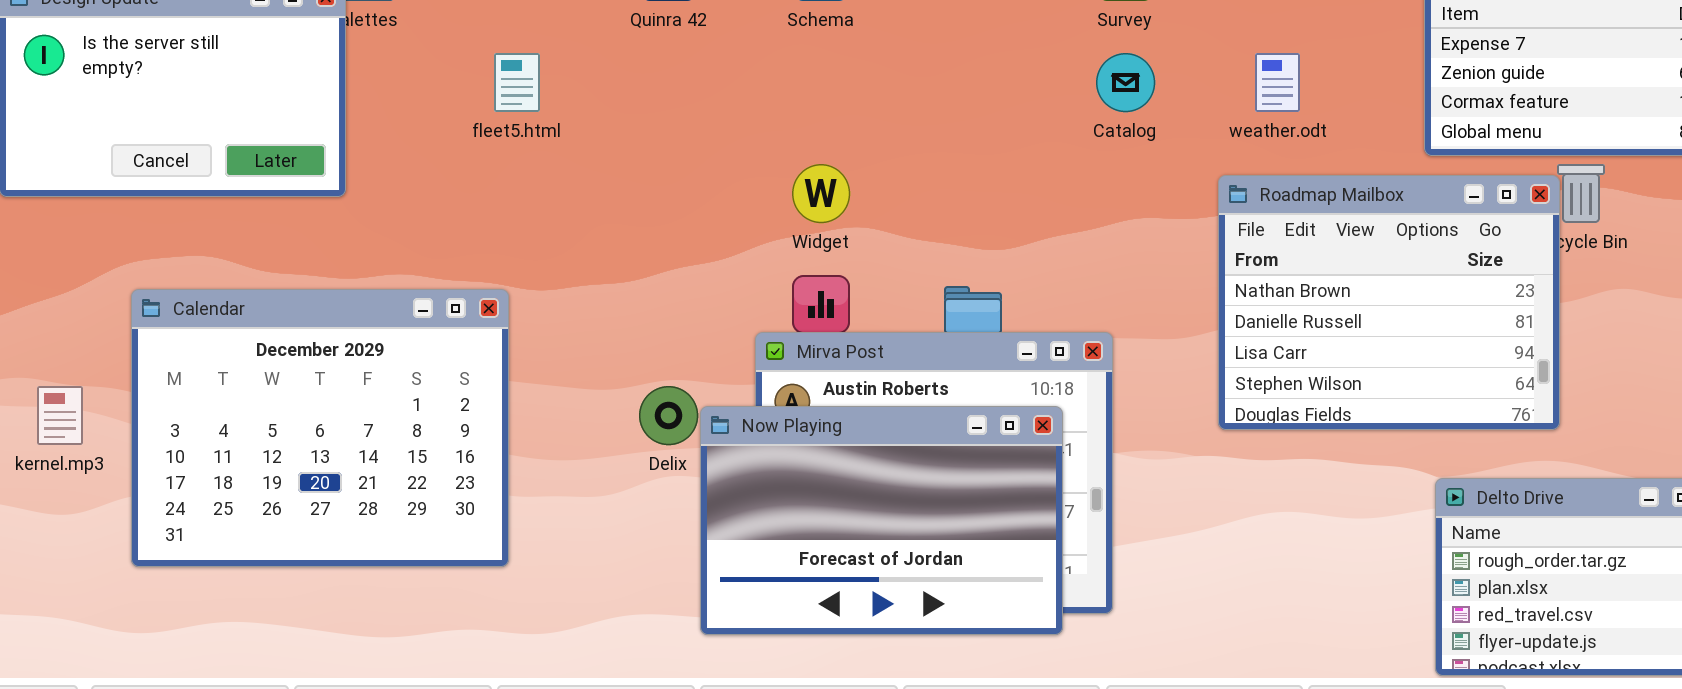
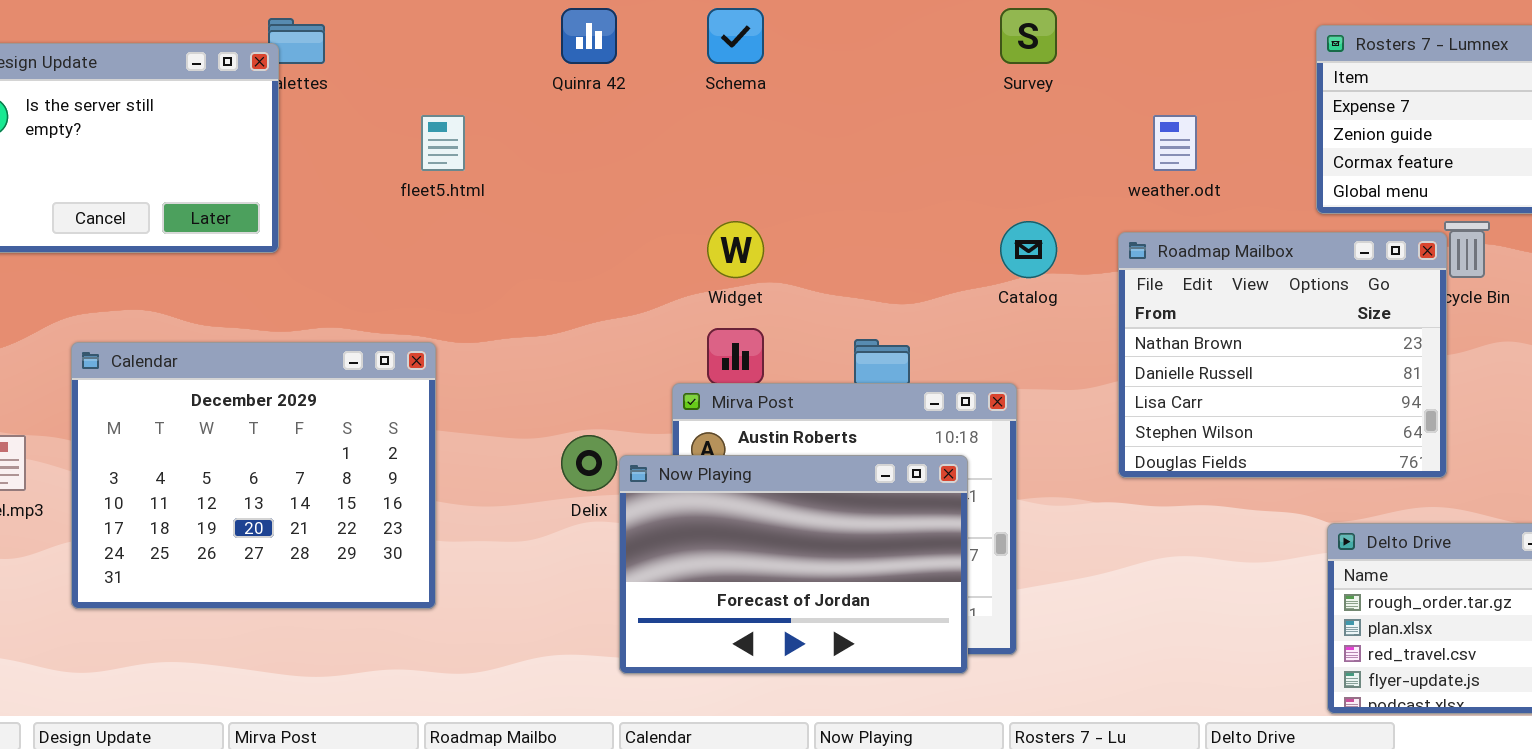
Catalog: [1096,53,1155,112] -> [1000,221,1057,278], moved

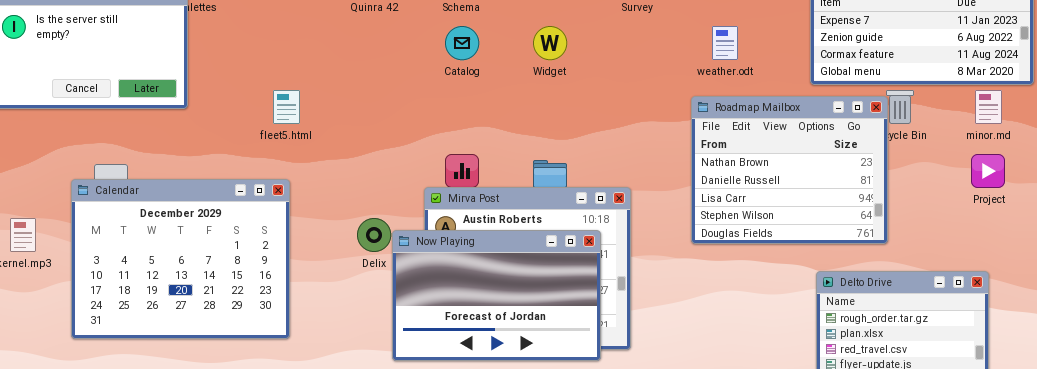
fleet5.html: [421,115,465,171] -> [273,90,300,124], moved
Widget: [707,221,764,278] -> [533,26,567,60], moved
Catalog: [1000,221,1057,278] -> [445,26,479,60], moved
Calendar: [71,342,436,609] -> [71,179,290,339], moved

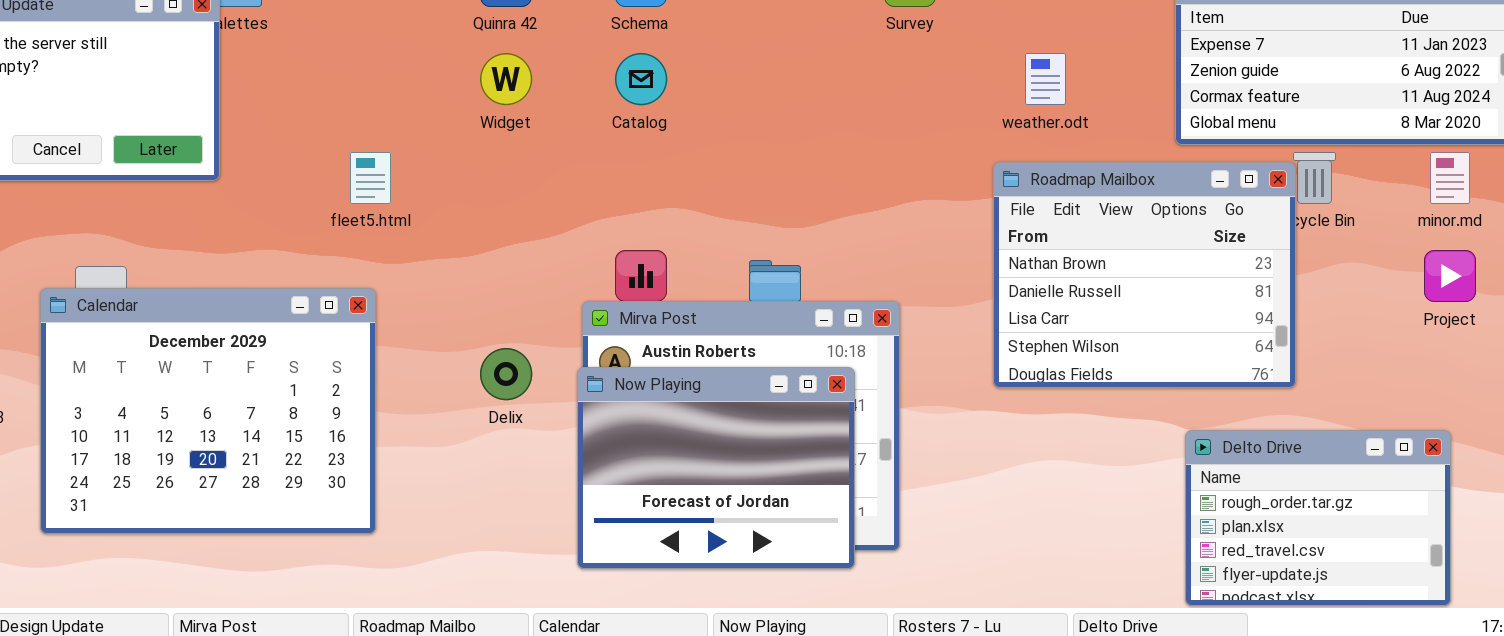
Widget: [533,26,567,60] -> [480,53,532,105], moved
Now Playing: [392,230,601,361] -> [577,367,855,569], resized

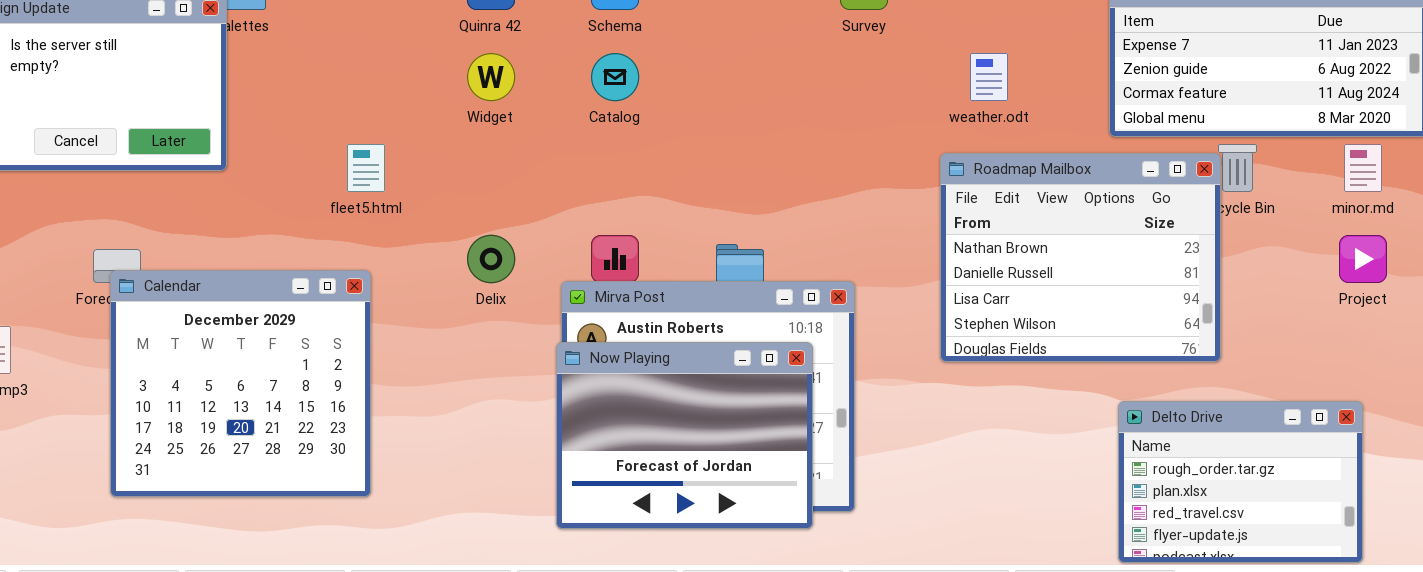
Calendar: [40,288,376,534] -> [110,270,371,497], resized
Delix: [480,348,532,400] -> [467,235,515,283], moved

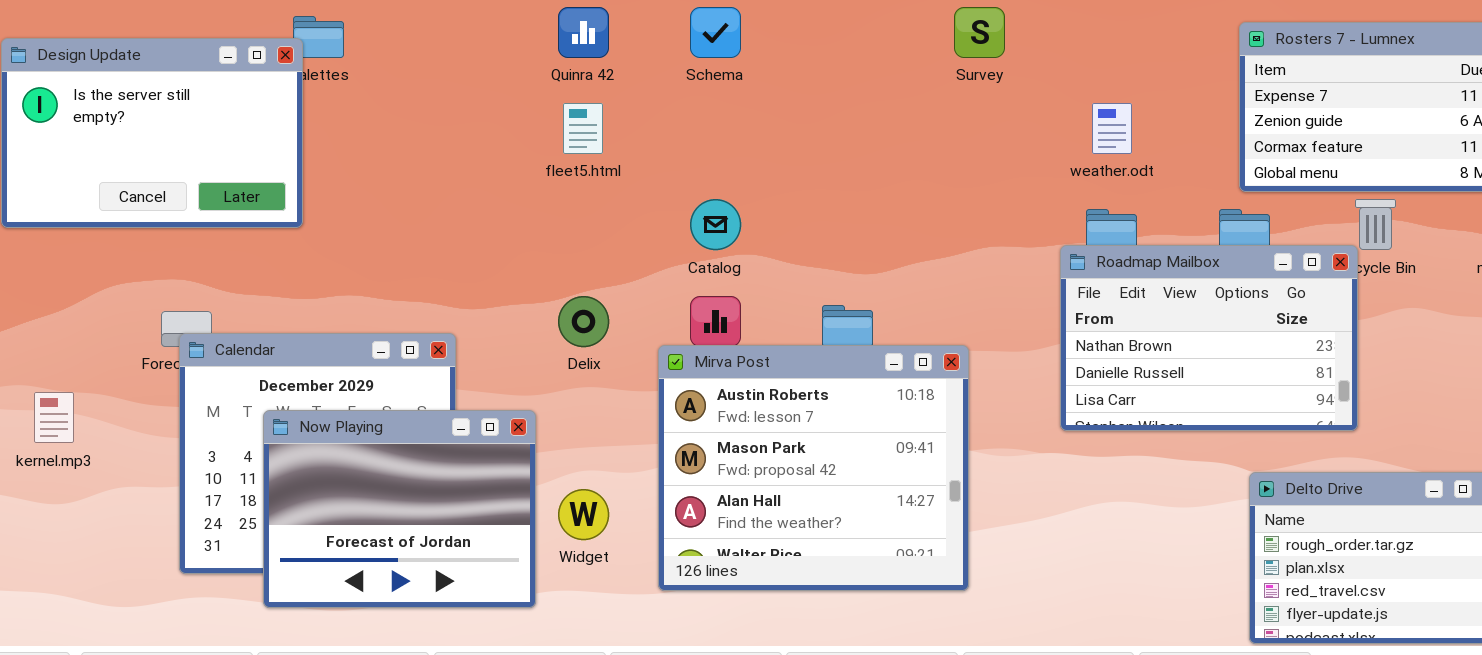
Widget: [467,53,515,101] -> [558,489,609,540], moved
Catalog: [591,53,639,101] -> [690,199,741,250], moved
fleet5.html: [347,144,385,192] -> [563,103,603,154], moved
Roadmap Mailbox: [940,153,1221,362] -> [1060,245,1358,431], resized
Now Playing: [556,342,813,529] -> [263,410,536,608], moved

